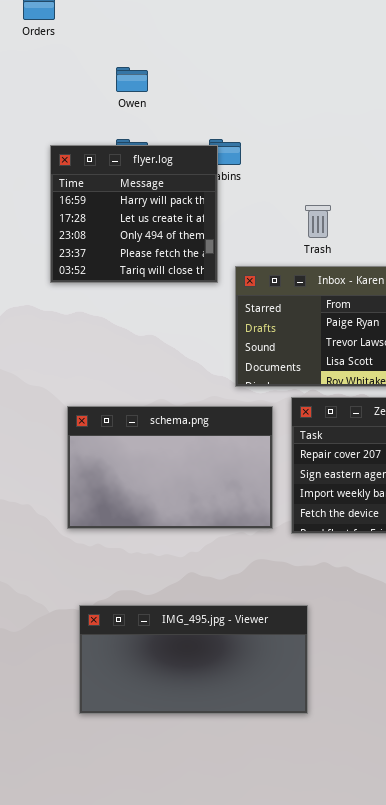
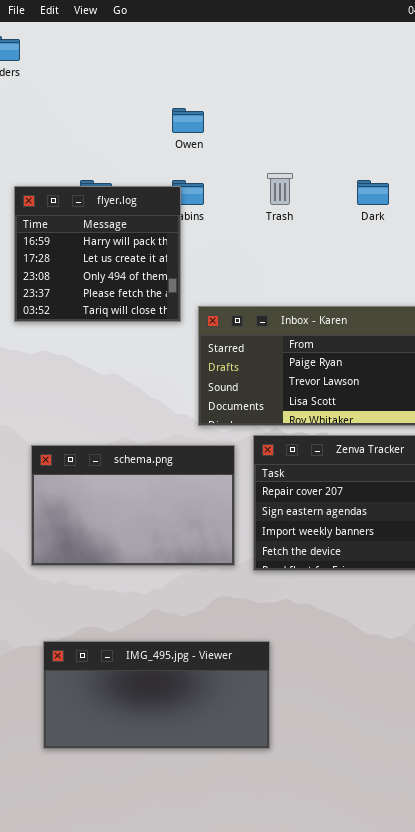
Owen: [116,67,148,92] -> [172,108,204,133], moved
Trash: [305,205,331,238] -> [267,173,293,205], moved

